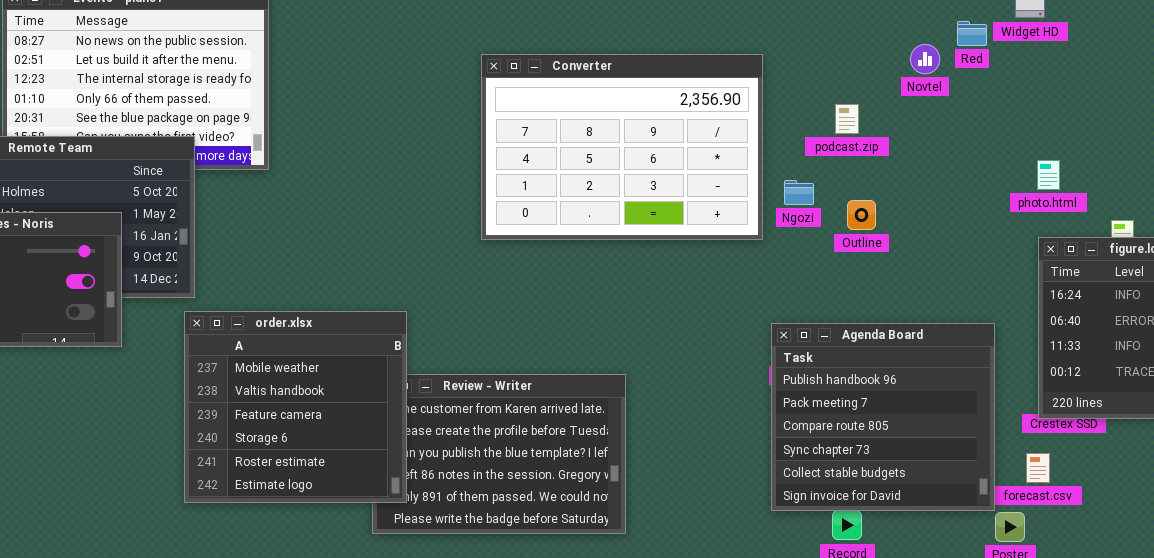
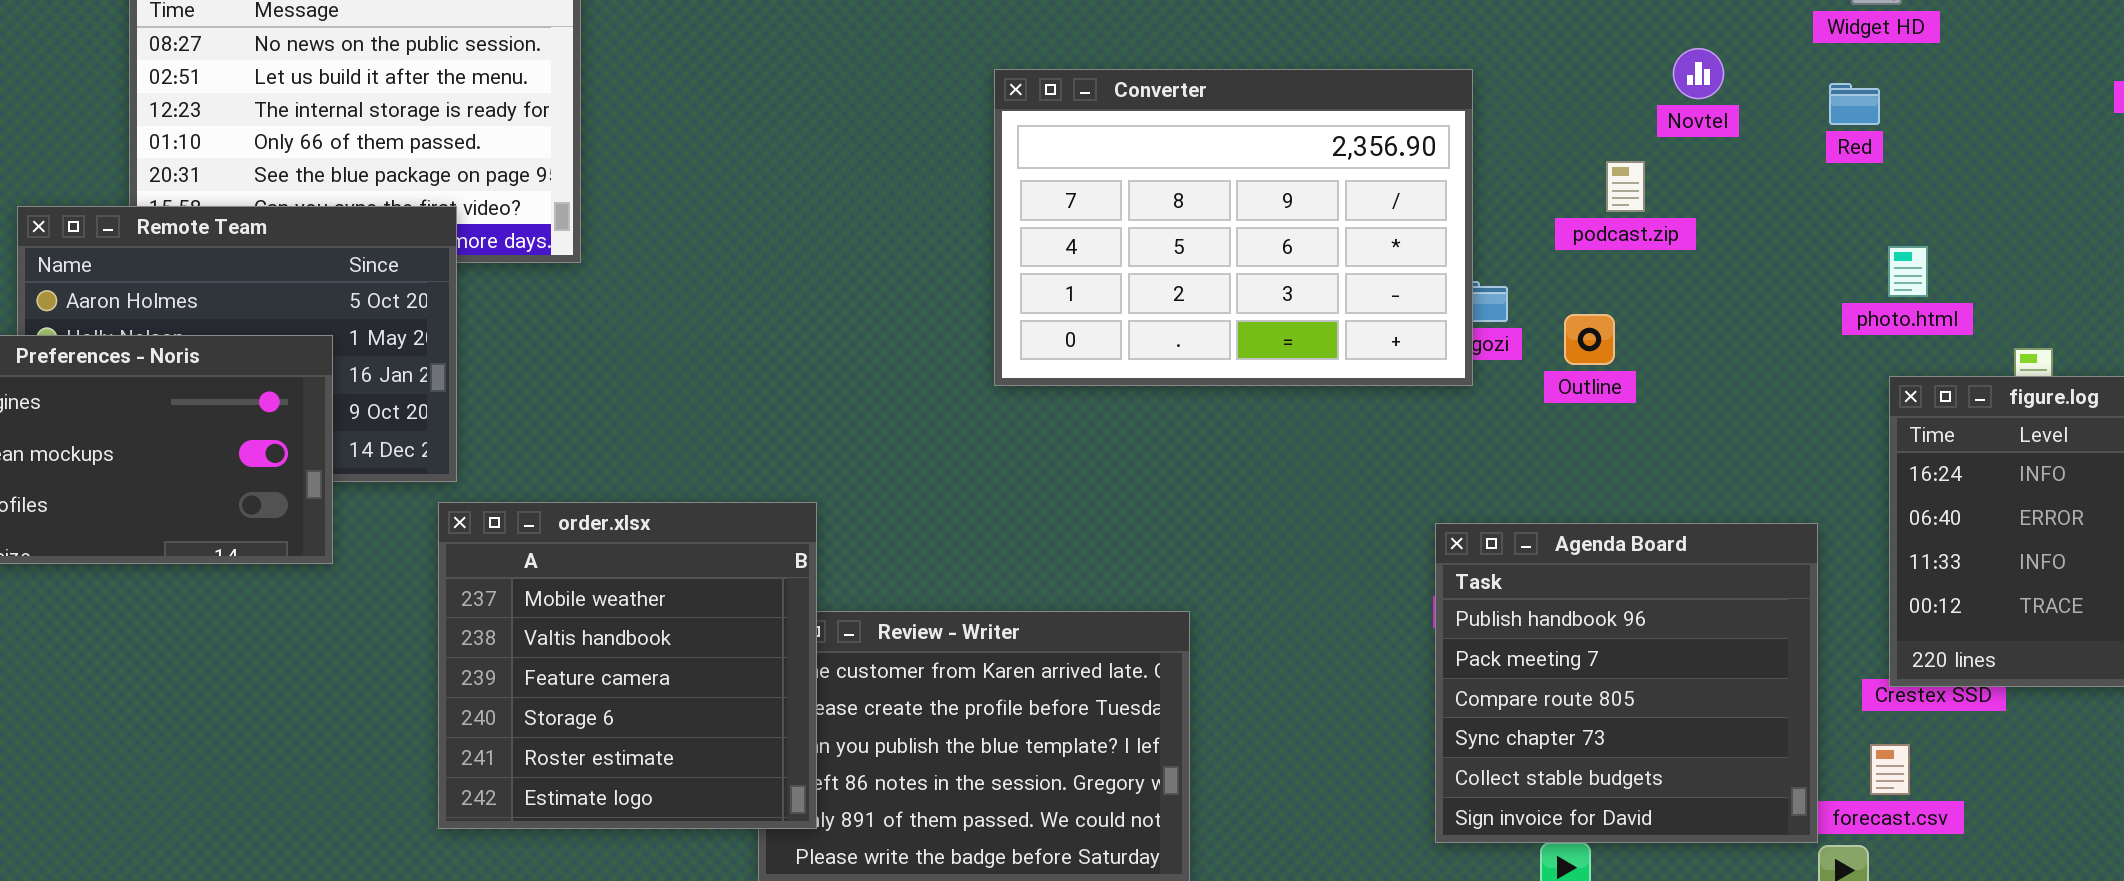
Red: [957,21,987,46] -> [1829,83,1880,125], moved
Converter: [481,54,763,240] -> [994,69,1473,386], moved
podcast.zip: [835,104,859,134] -> [1606,161,1645,212], moved

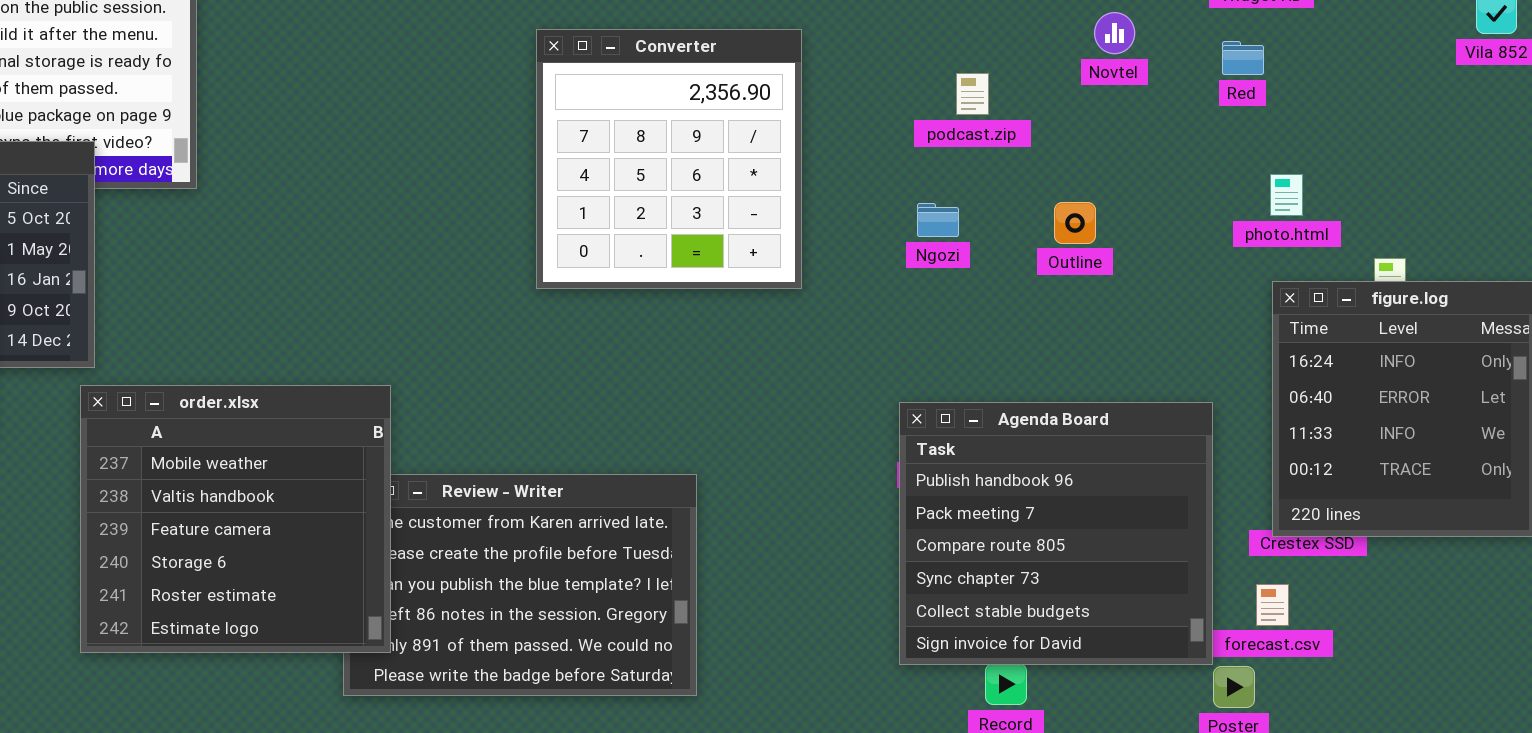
Converter: [994,69,1473,386] -> [536,29,802,289], resized
podcast.zip: [1606,161,1645,212] -> [956,73,989,115], moved
Outline: [1564,314,1615,365] -> [1054,202,1096,244], moved

